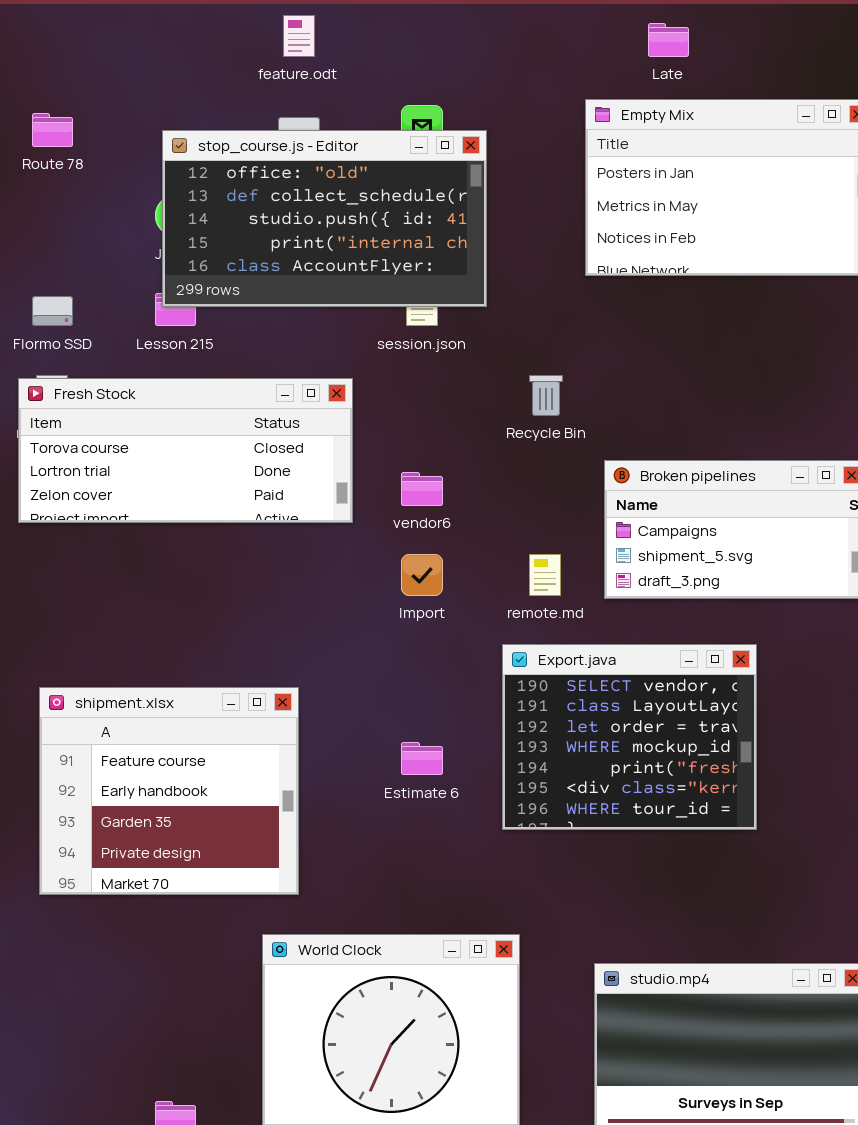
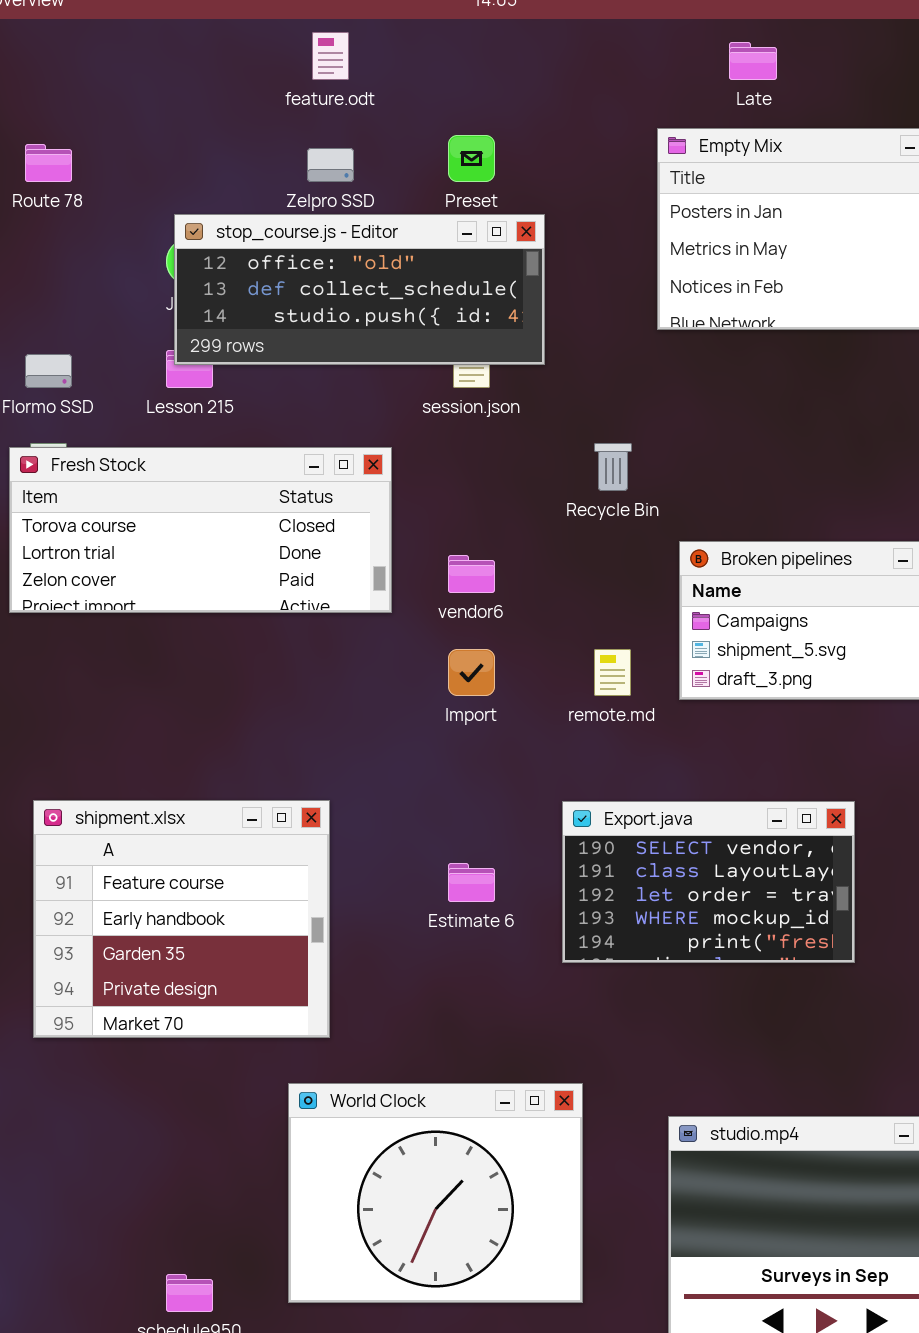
stop_course.js - Editor: [162,130,487,307] -> [174,214,545,365], resized
Export.java: [502,644,757,830] -> [562,801,855,963], resized

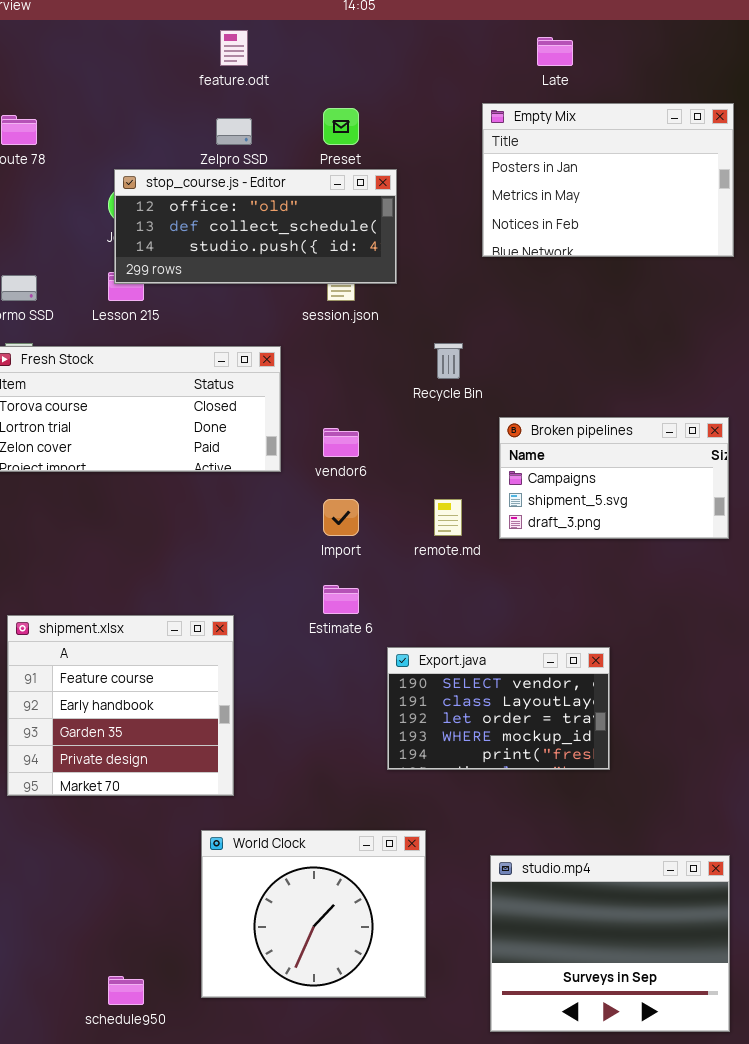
Export.java: [562,801,855,963] -> [387,647,610,770], moved
Estimate 6: [448,863,495,902] -> [323,585,359,614], moved

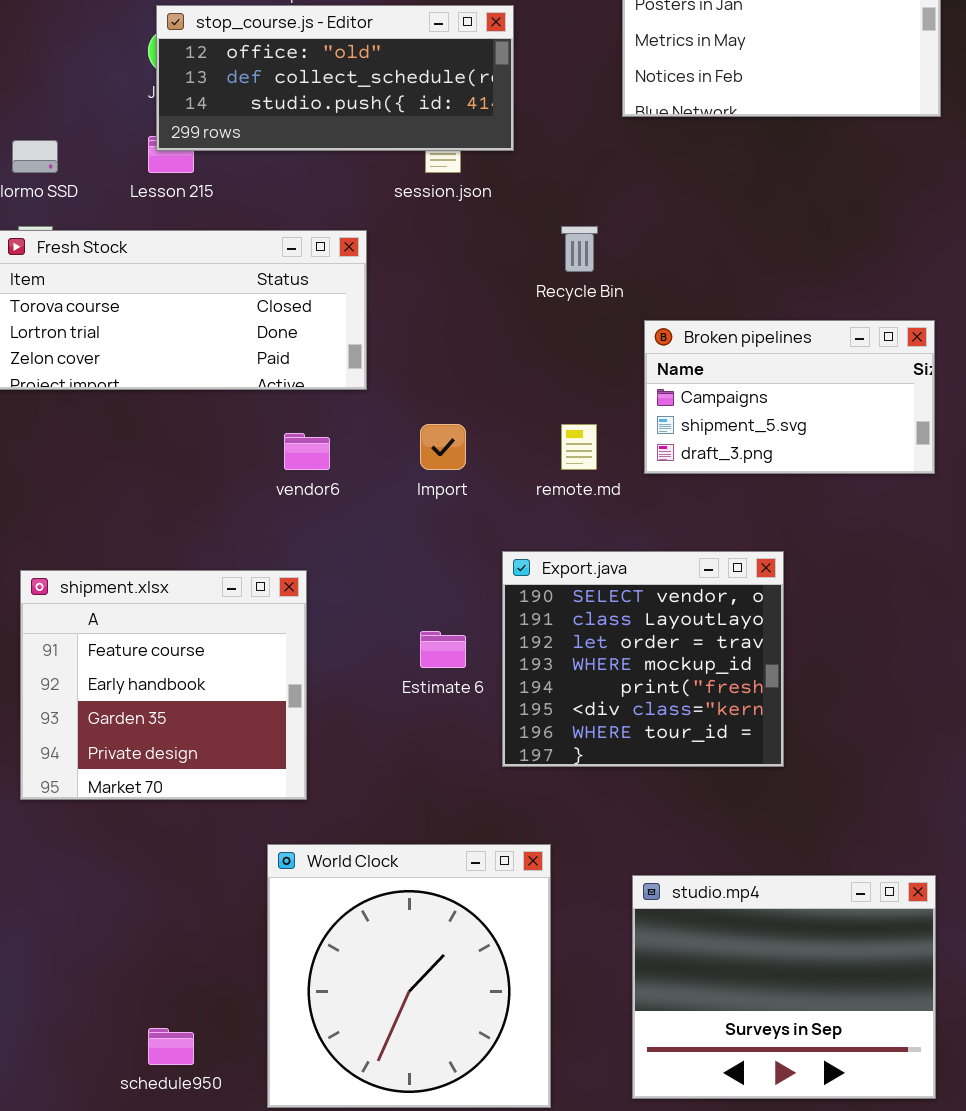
vendor6: [323,428,359,457] -> [284,433,330,470], moved
Estimate 6: [323,585,359,614] -> [420,631,466,668], moved
Export.java: [387,647,610,770] -> [502,551,784,767], resized
World Clock: [201,830,426,998] -> [267,844,551,1108], resized

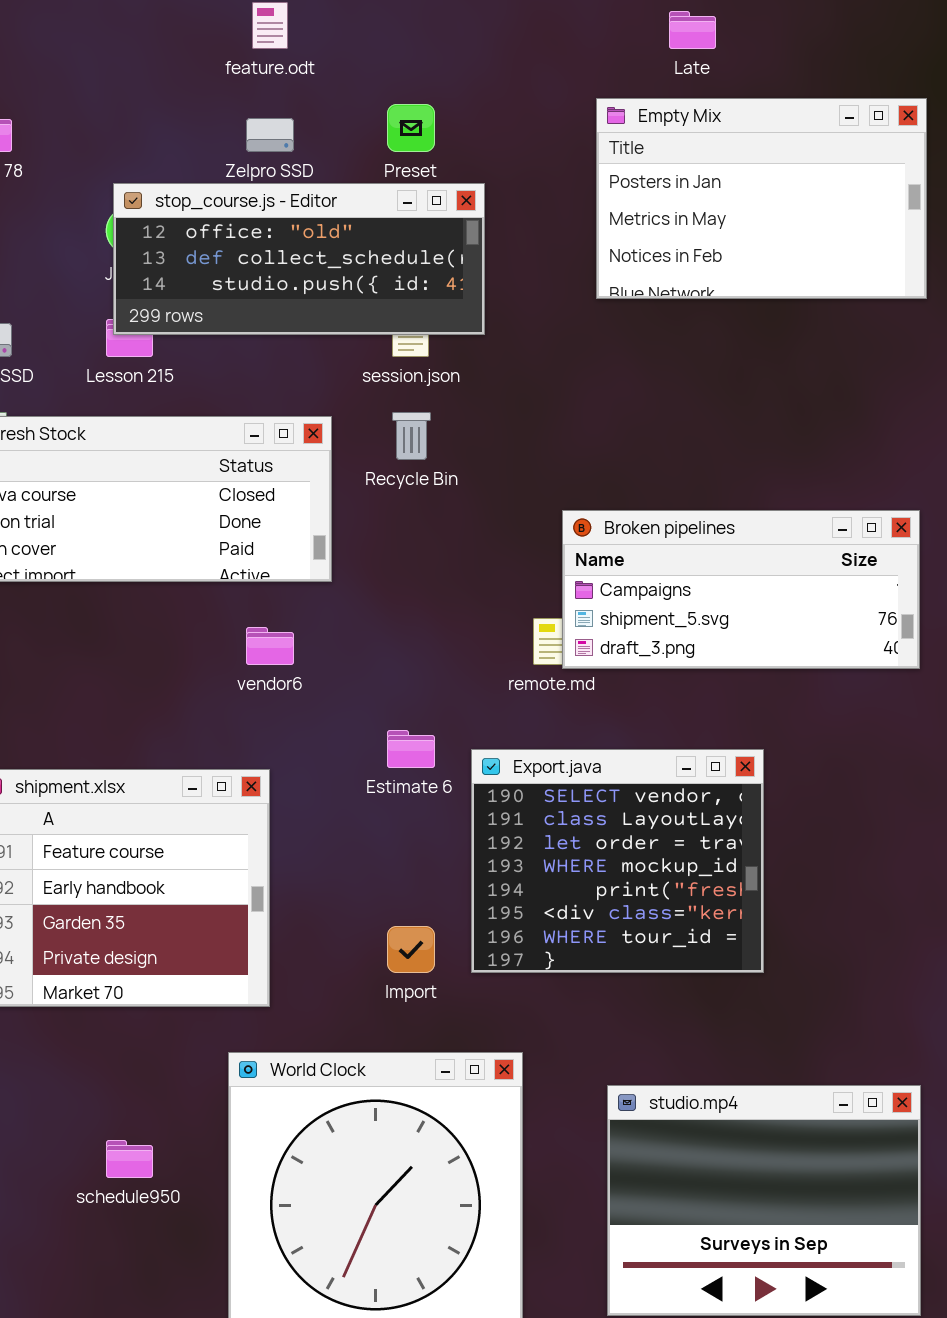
Recycle Bin: [561,226,598,272] -> [392,412,431,460], moved
Broken pipelines: [644,320,935,474] -> [562,510,920,669], resized
Import: [420,424,466,470] -> [387,926,435,973], moved
Estimate 6: [420,631,466,668] -> [387,730,435,768], moved
schedule950: [148,1028,194,1065] -> [106,1140,153,1178], moved

